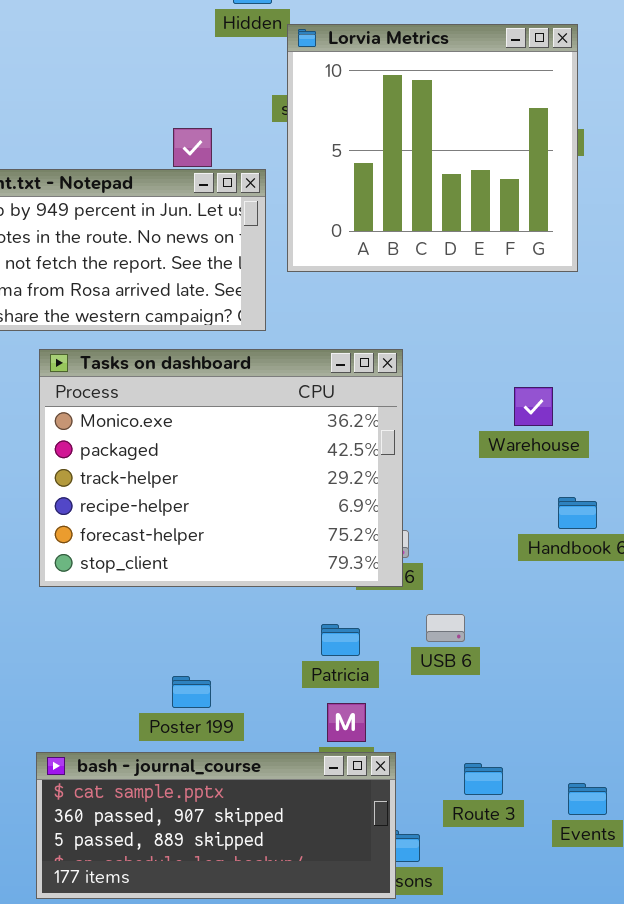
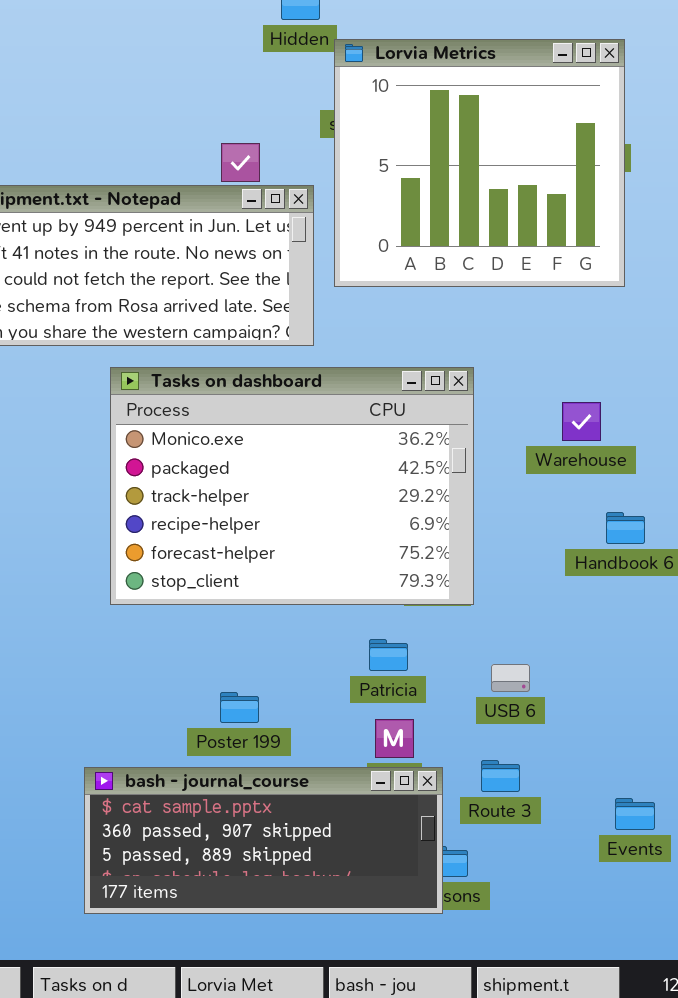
Tasks on dashboard: [39,349,403,587] -> [110,367,474,605], moved
USB 6: [426,614,465,642] -> [491,664,530,692], moved
Route 3: [464,763,503,795] -> [481,760,520,792], moved

